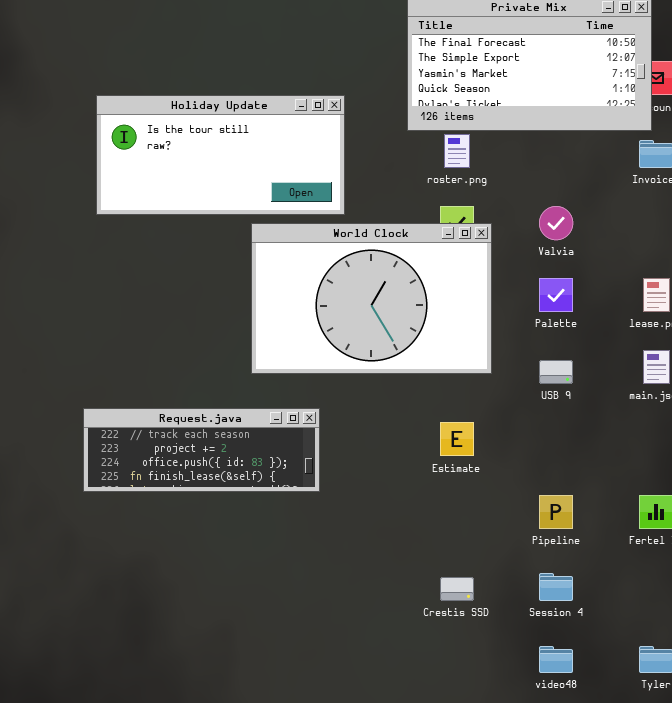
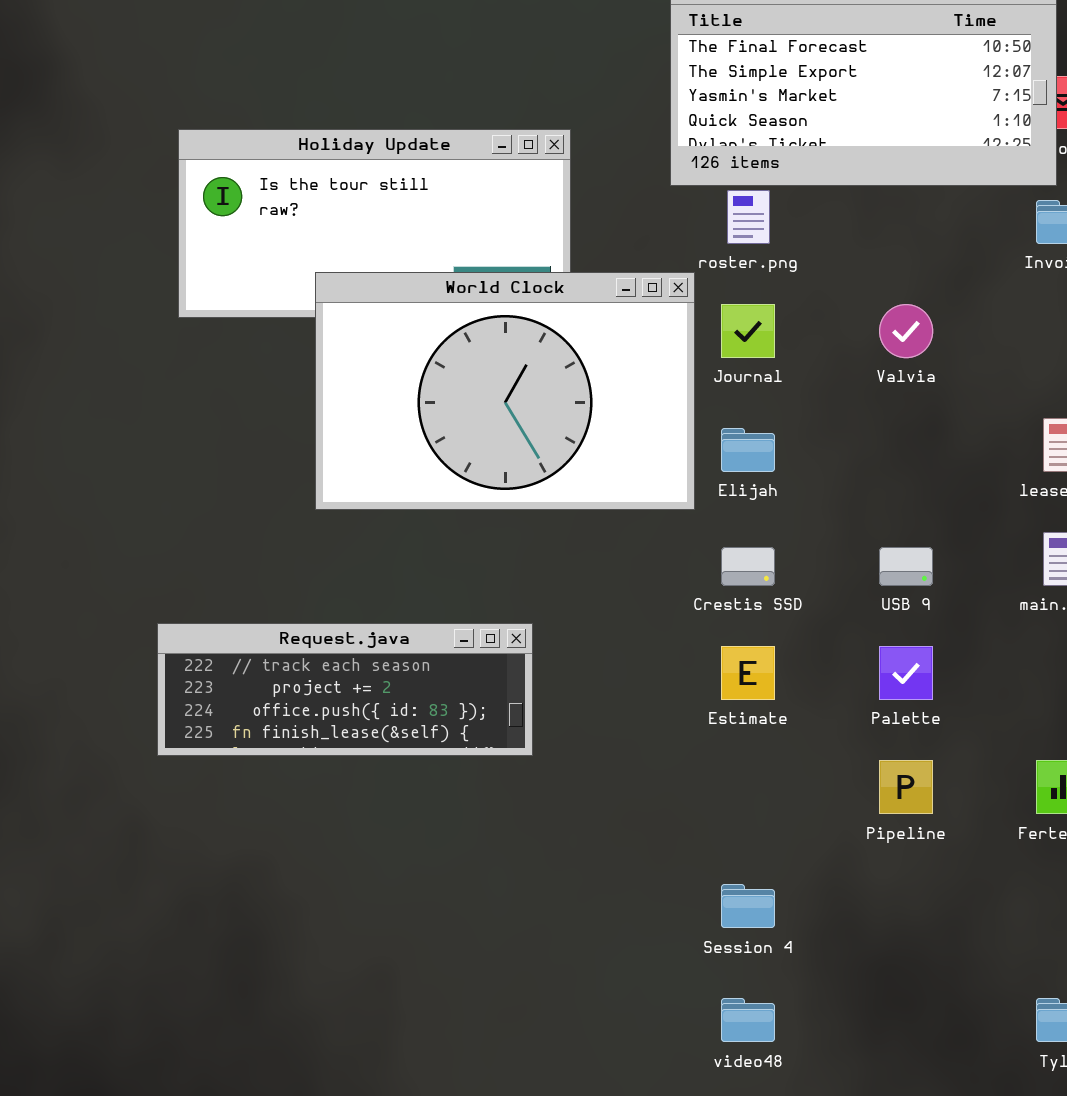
World Clock: [251,223,492,374] -> [315,272,695,510], moved
Palette: [539,278,573,312] -> [879,646,933,700], moved
Session 4: [539,573,573,601] -> [721,884,775,928], moved
Crestis SSD: [440,577,474,601] -> [721,547,775,586], moved
video48: [539,646,573,673] -> [721,998,775,1042], moved

